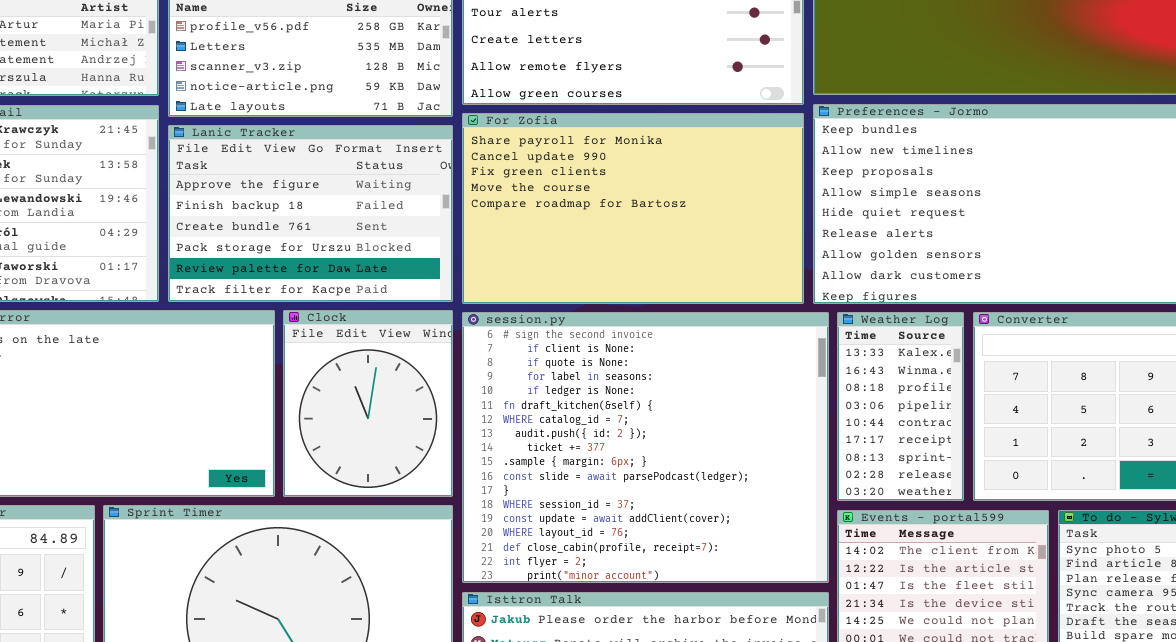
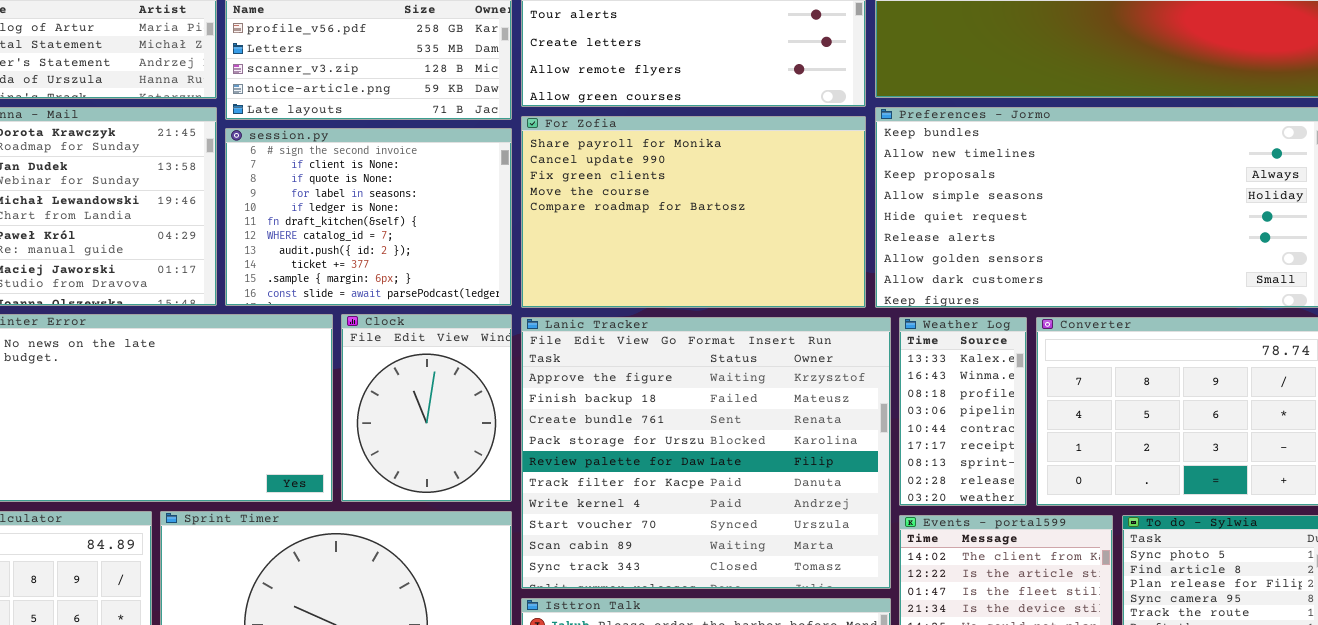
Lanic Tracker: [168,125,453,302] -> [521,317,891,589], moved, resized
session.py: [462,312,829,583] -> [225,128,512,306], moved, resized

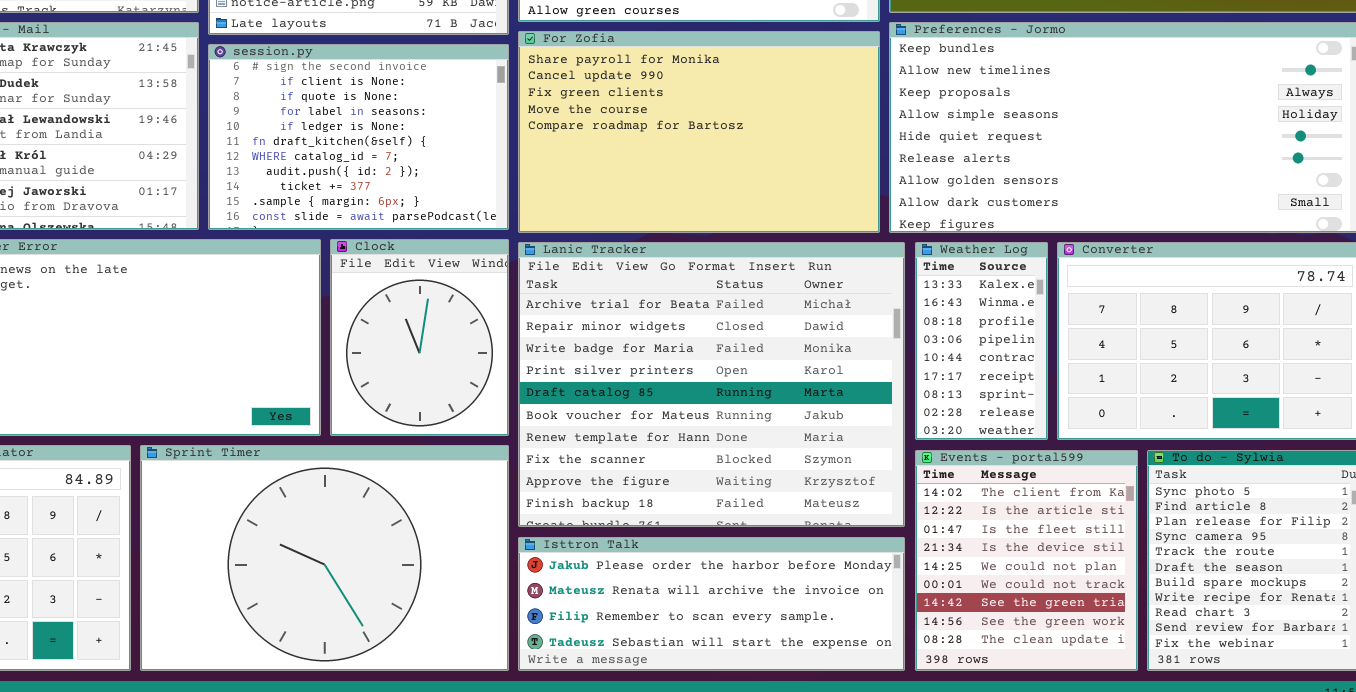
Lanic Tracker: [521,317,891,589] -> [518,242,905,527], scrolled up 8 rows

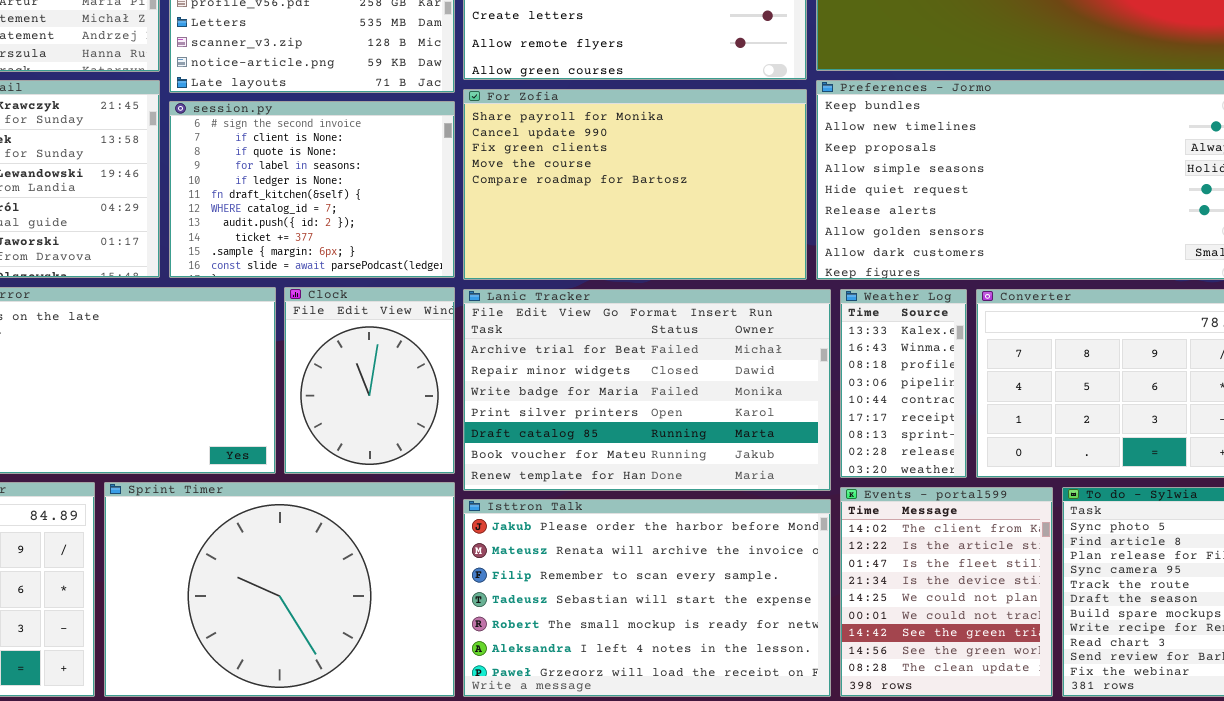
Lanic Tracker: [518,242,905,527] -> [463,289,831,491], resized
Isttron Talk: [518,537,905,671] -> [463,499,831,697], resized

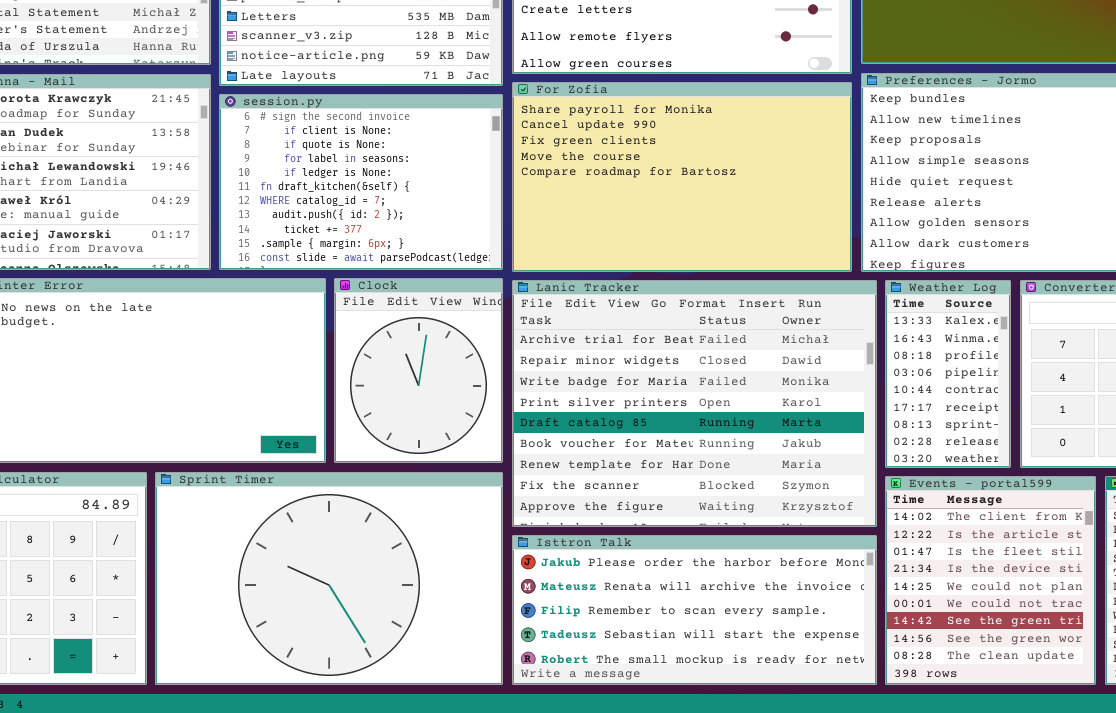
Lanic Tracker: [463,289,831,491] -> [512,280,877,527], resized
Isttron Talk: [463,499,831,697] -> [512,535,877,685], resized

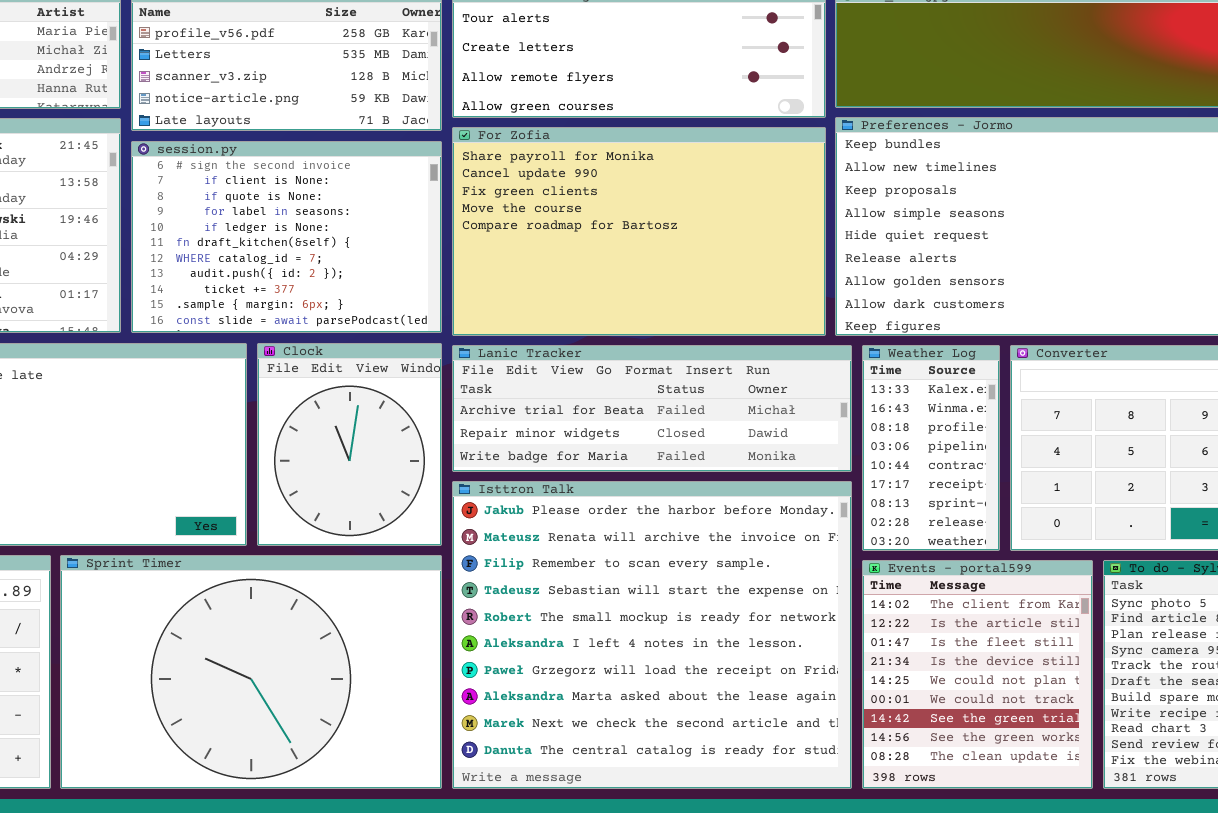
Lanic Tracker: [512,280,877,527] -> [452,345,852,472], resized
Isttron Talk: [512,535,877,685] -> [452,481,852,789], resized

